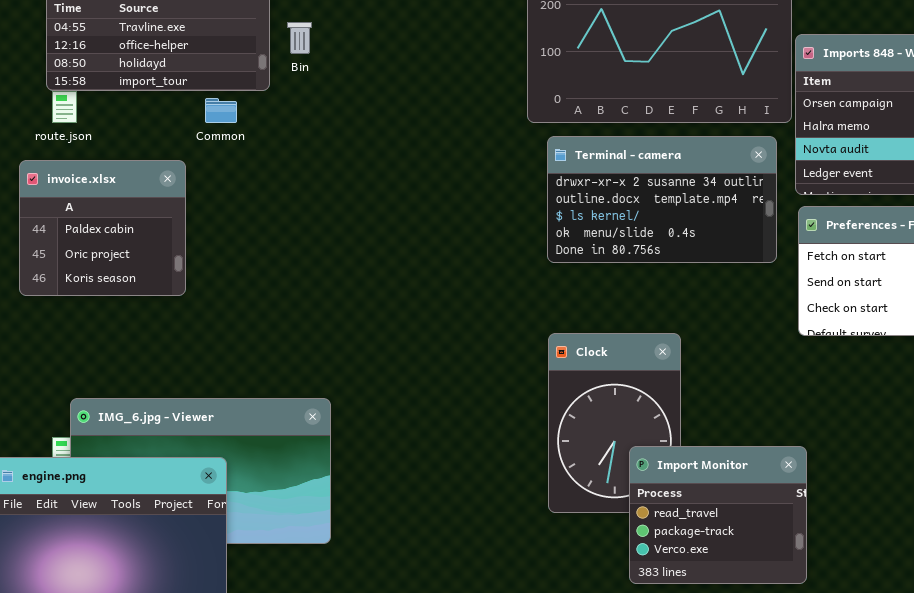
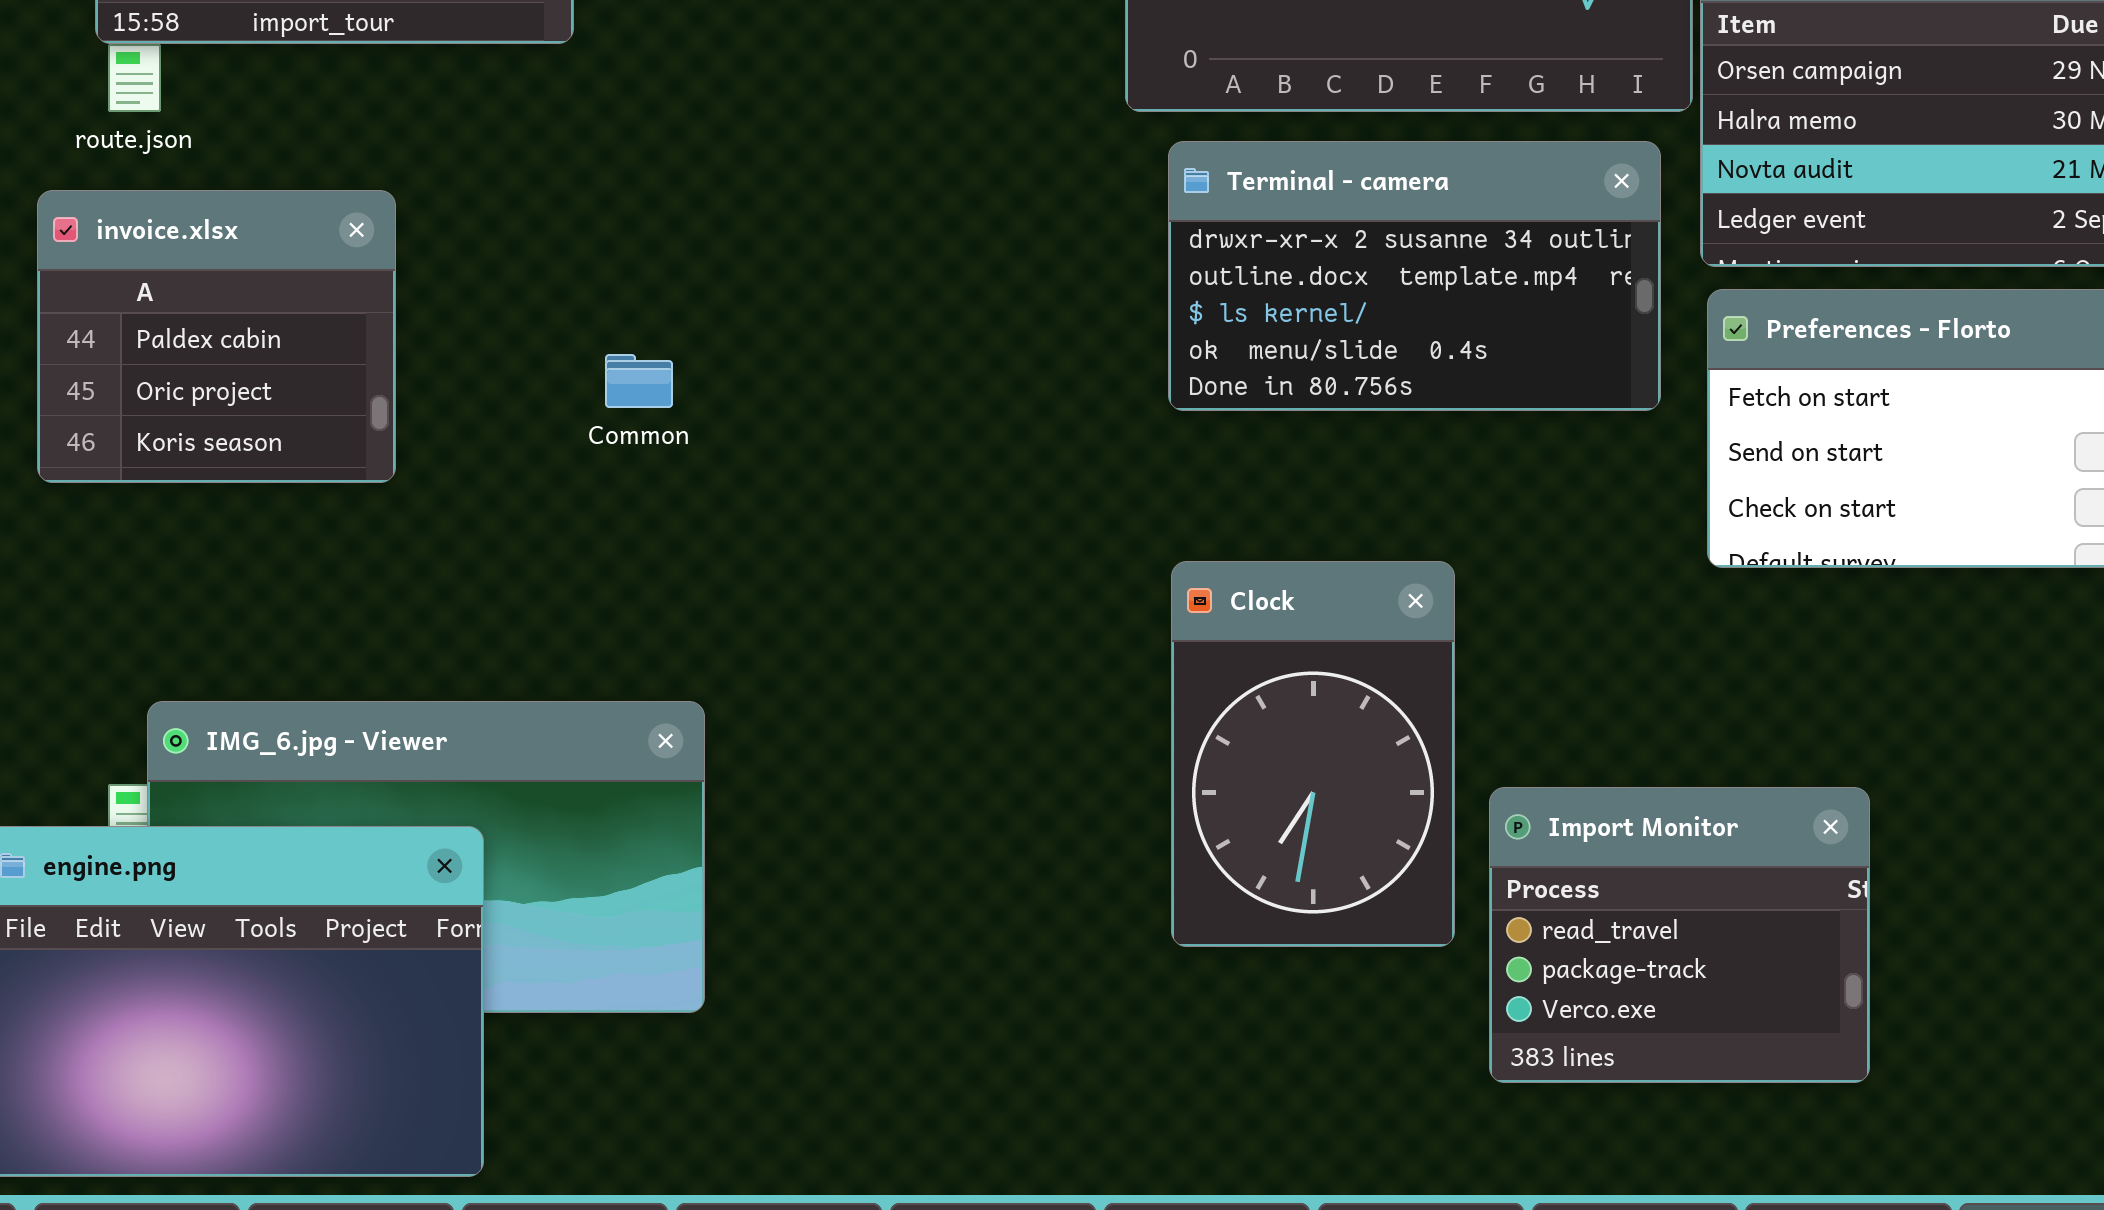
Common: [205,98,237,123] -> [605,354,673,408], moved
Import Monitor: [629,446,807,584] -> [1489,787,1870,1083], moved

